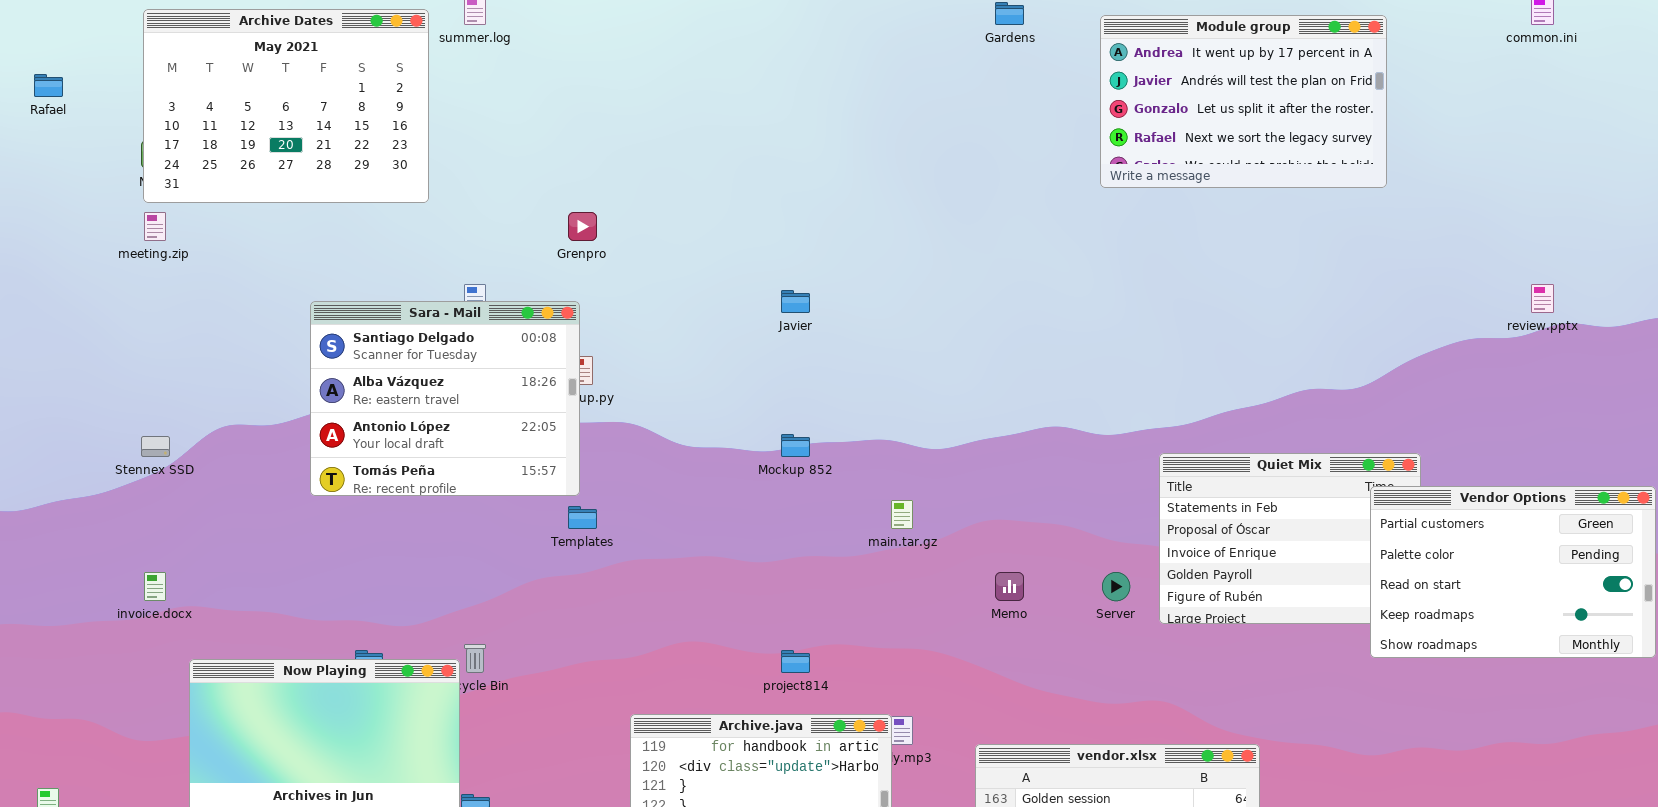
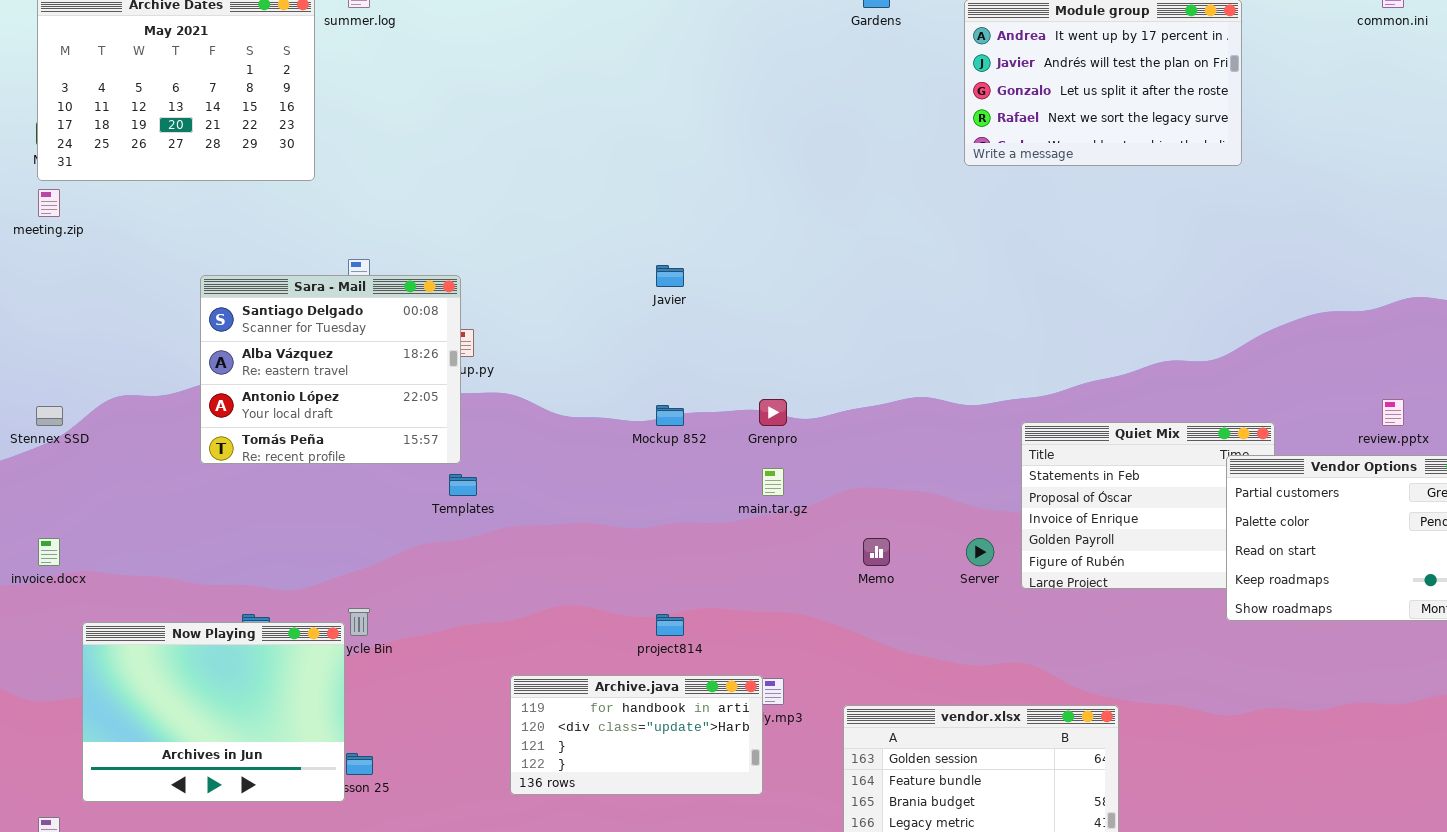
Grenpro: [568,212,597,241] -> [759,399,787,426], moved
review.pptx: [1531,284,1554,313] -> [1382,399,1404,426], moved

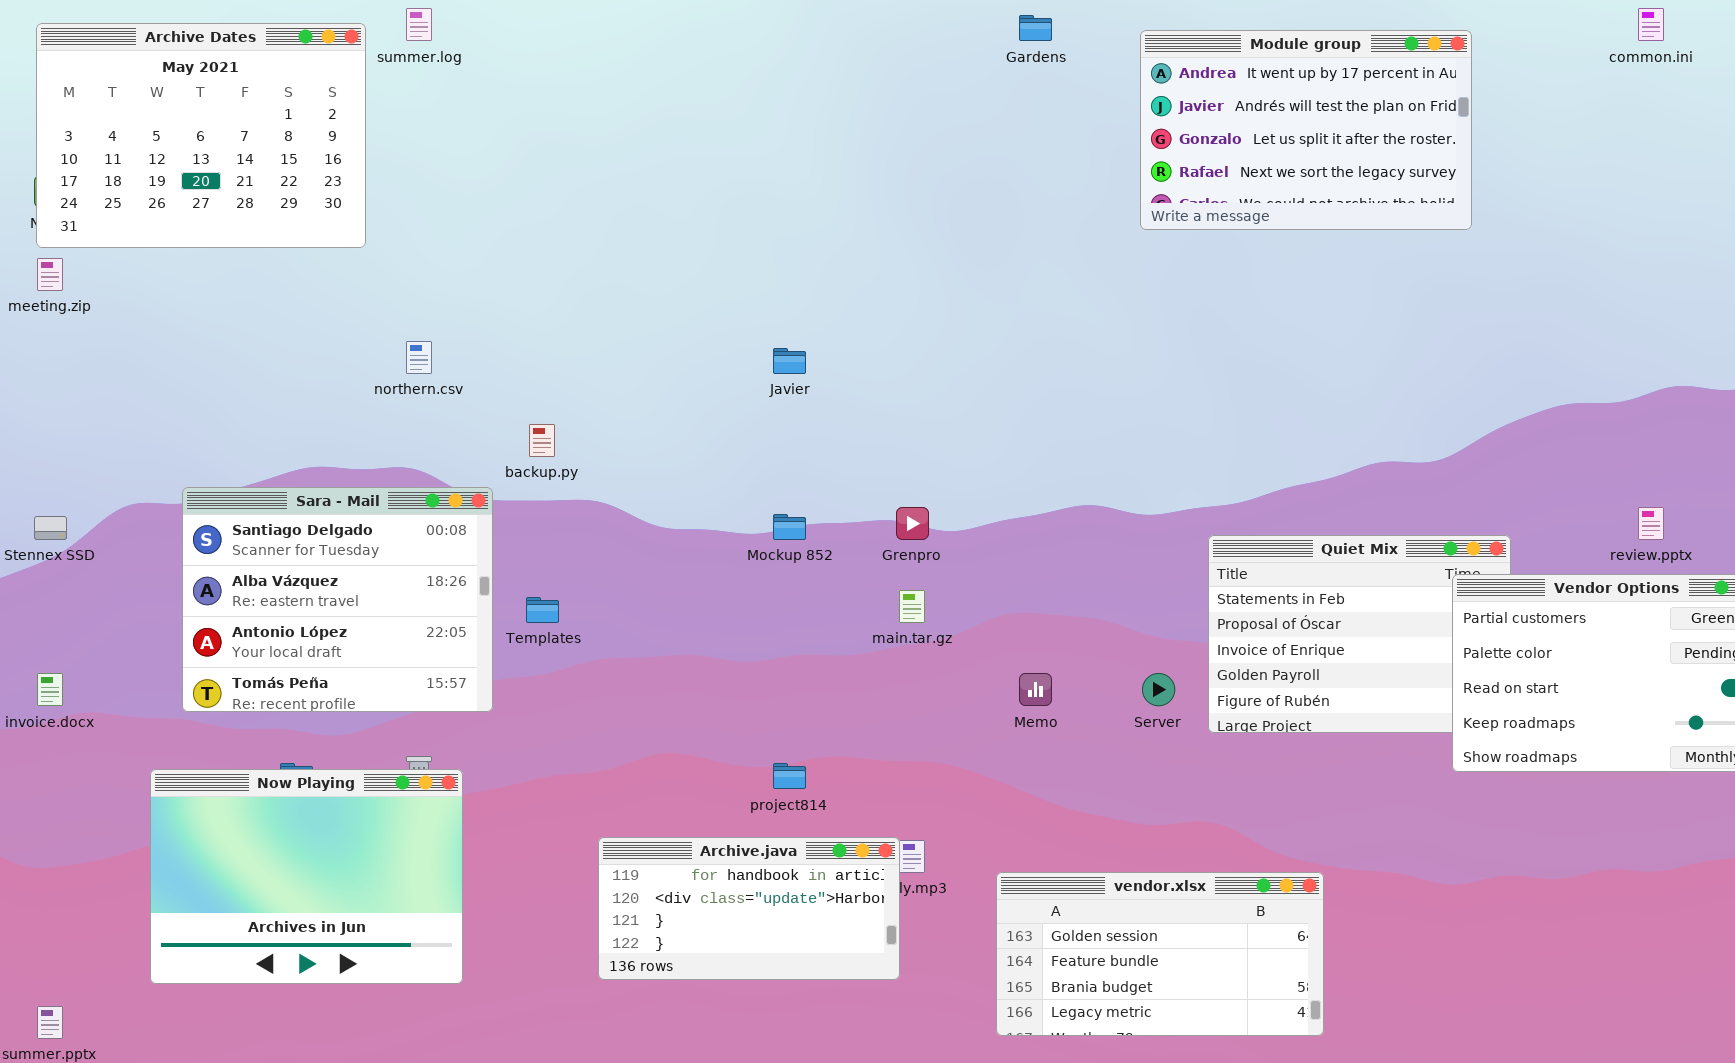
Sara - Mail: [200,275,461,464] -> [182,487,493,712], moved
Now Playing: [82,622,345,802] -> [150,769,463,984], moved

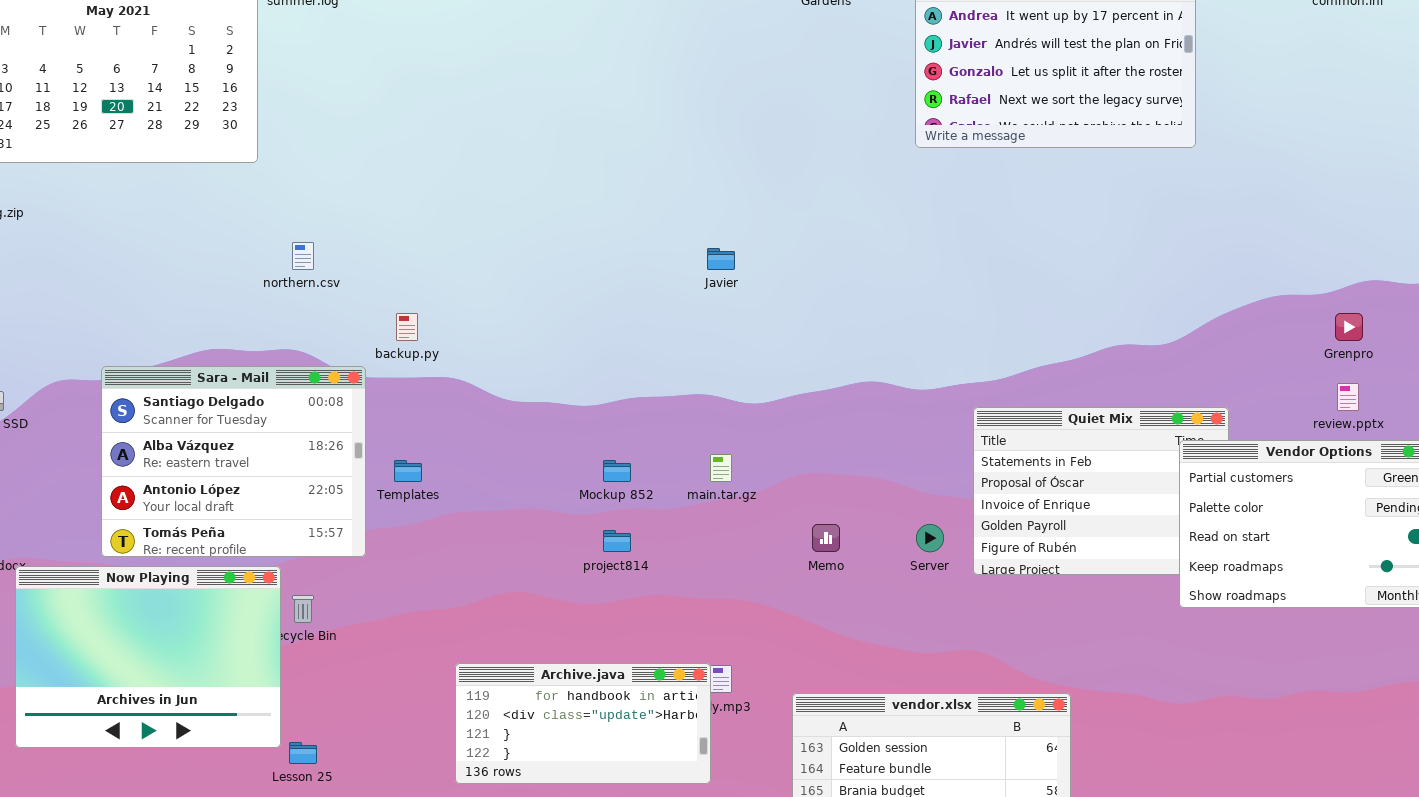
Javier: [773,348,806,374] -> [707,248,735,270], moved
Grenpro: [896,507,929,540] -> [1335,313,1363,341], moved
Mockup 852: [773,514,806,540] -> [603,460,631,482], moved
project814: [773,763,806,789] -> [603,530,631,552], moved
Now Playing: [150,769,463,984] -> [15,566,281,748], moved

